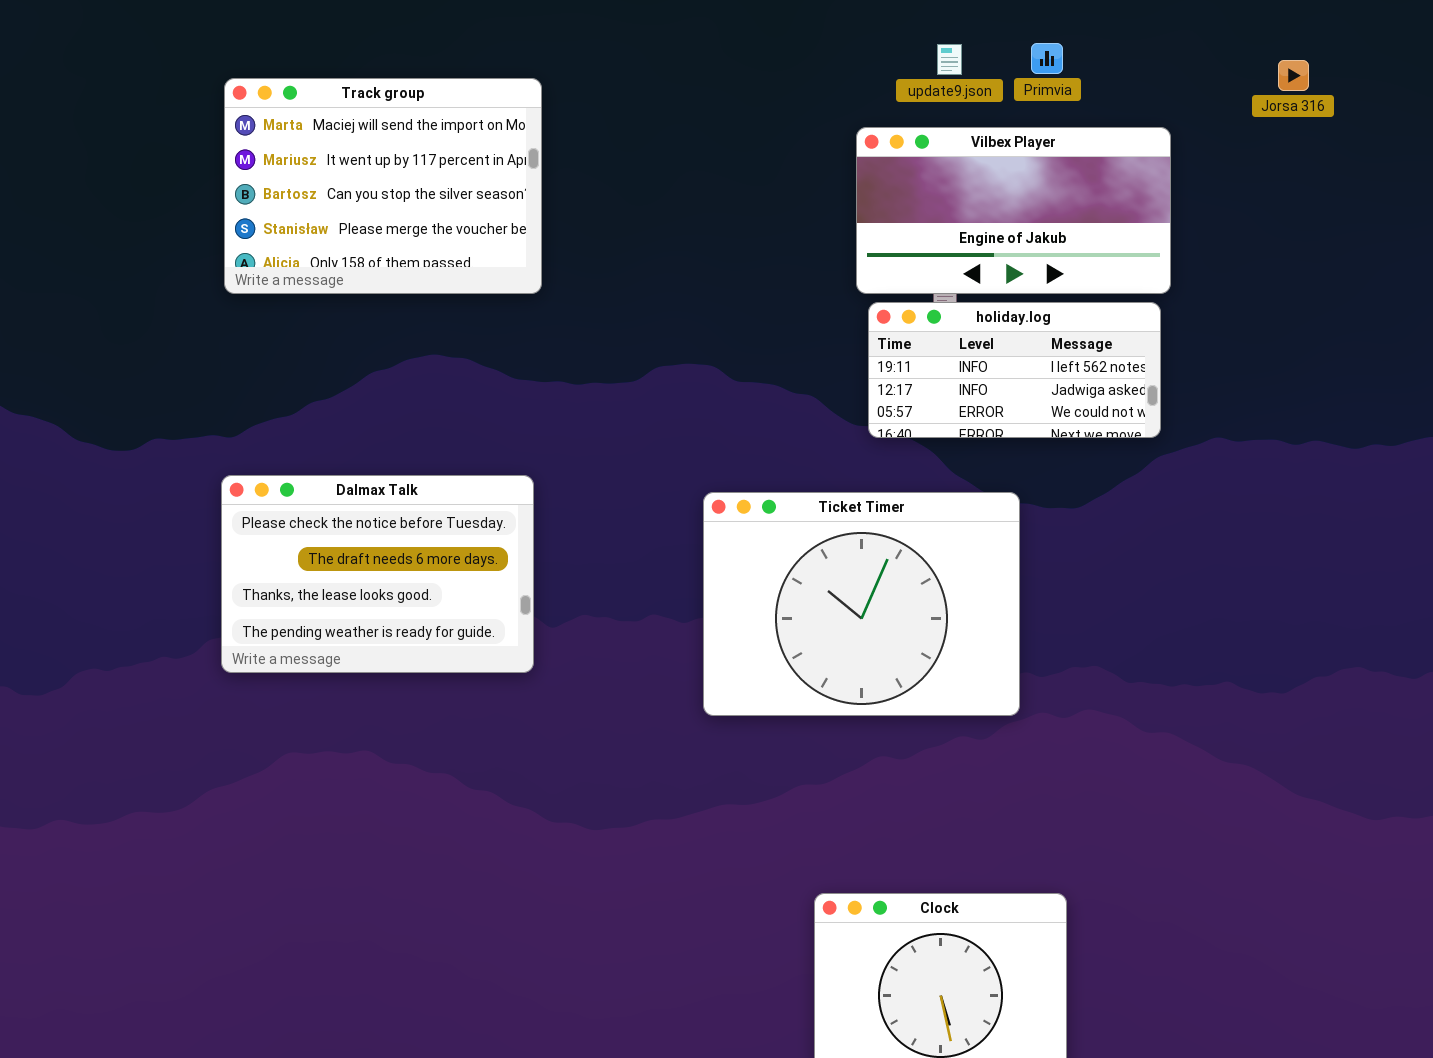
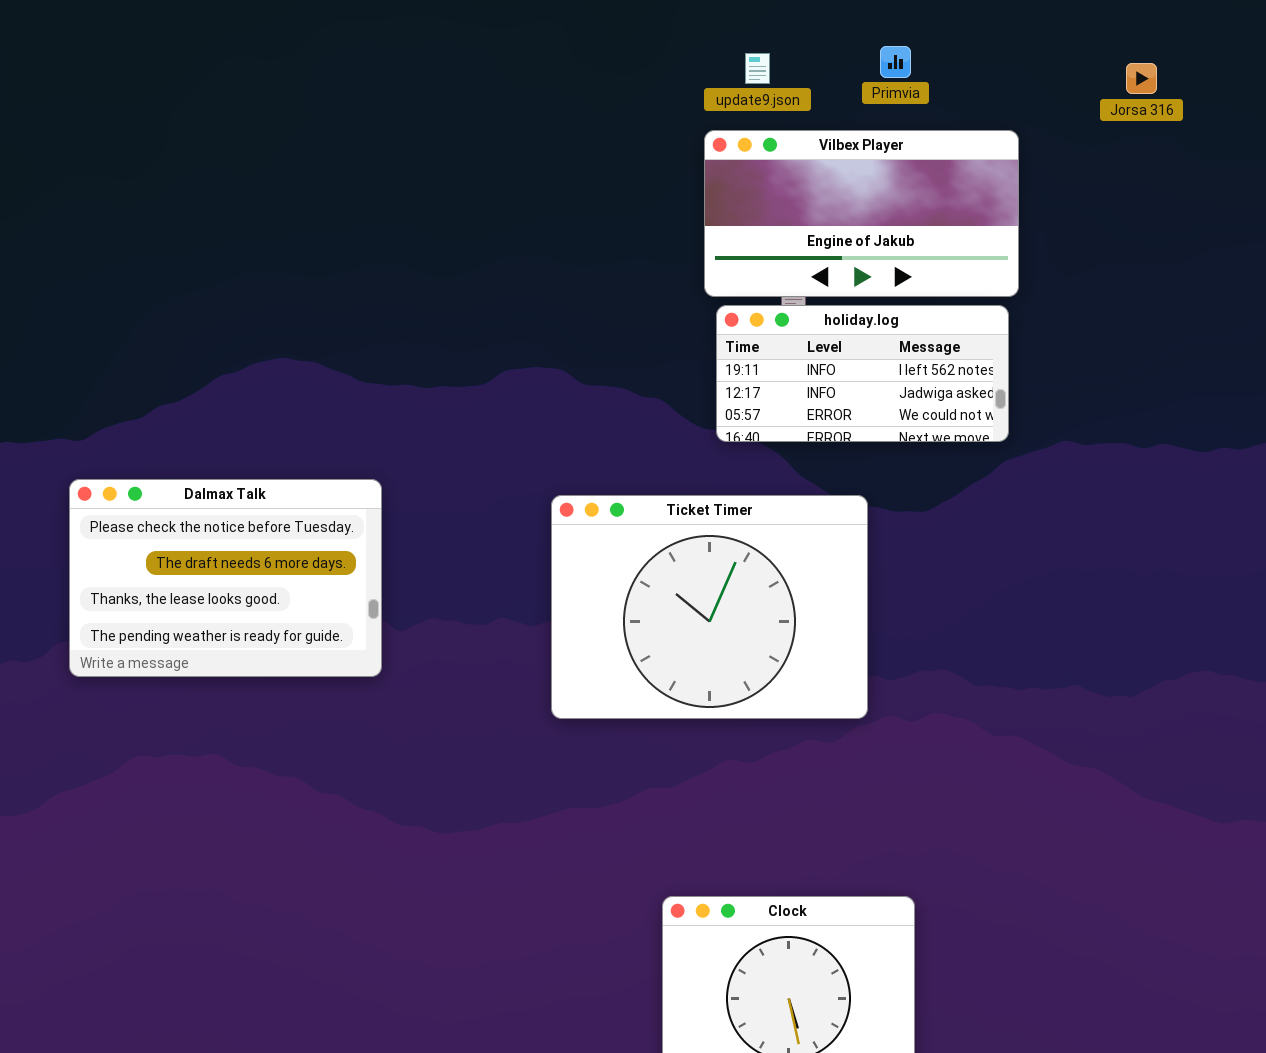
update9.json: [937,44,962,75] -> [745,53,770,84], moved
Track group: [224,78,542,294] -> none, closed

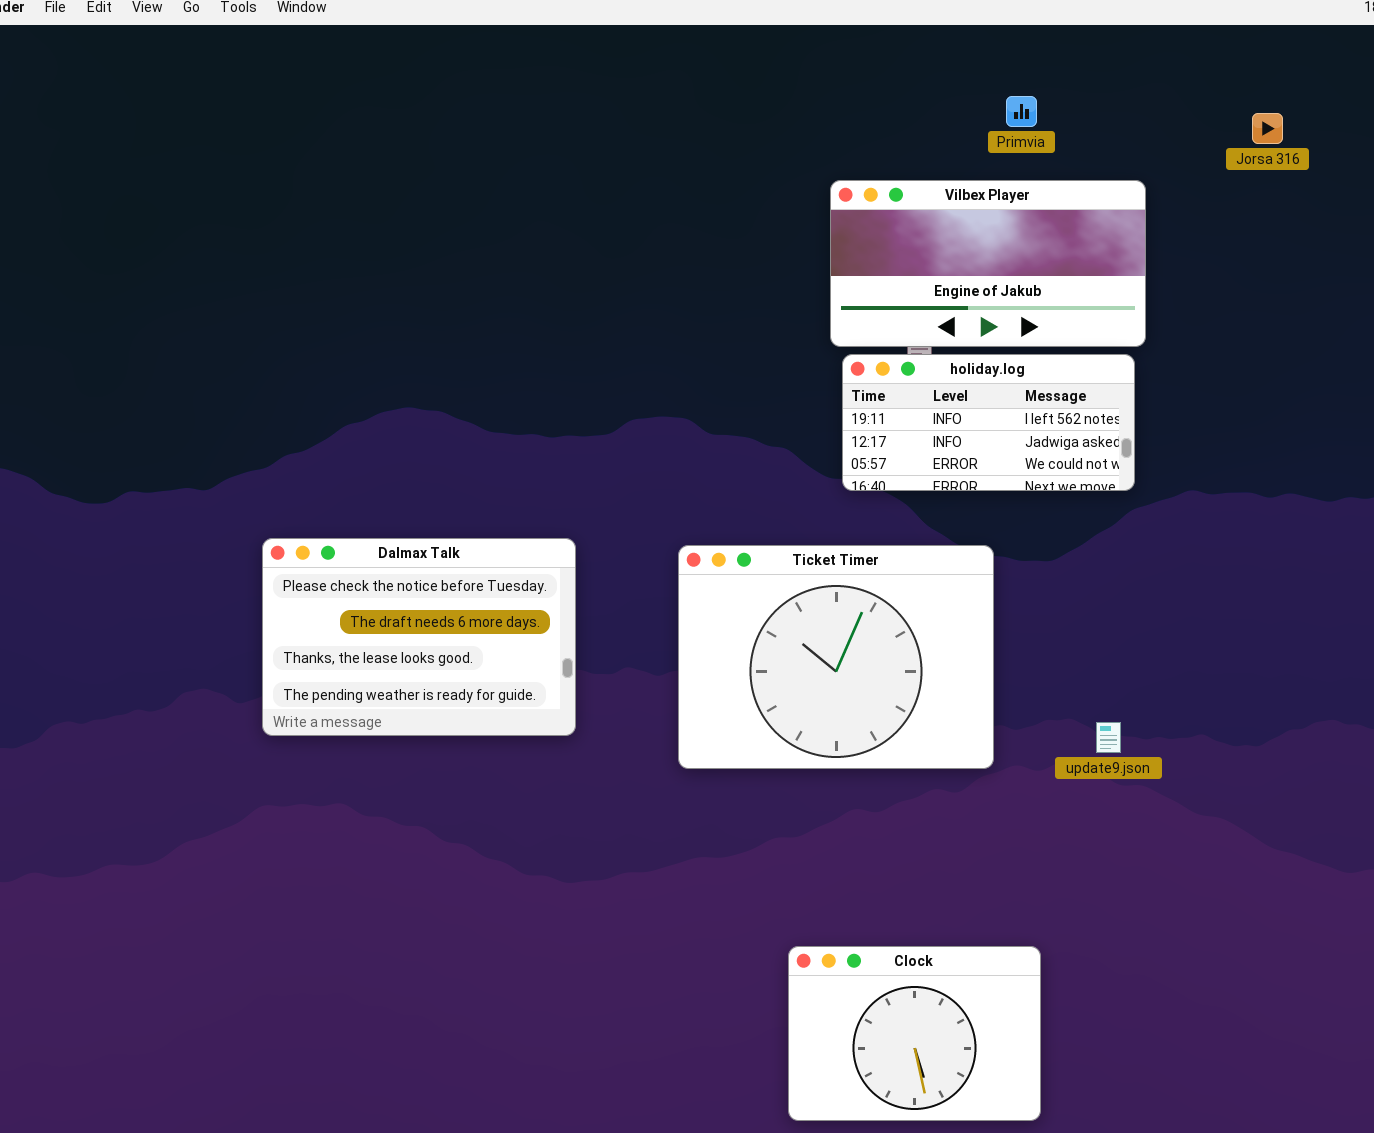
update9.json: [745,53,770,84] -> [1096,722,1121,753], moved
Dalmax Talk: [69,479,382,677] -> [262,538,576,736], moved

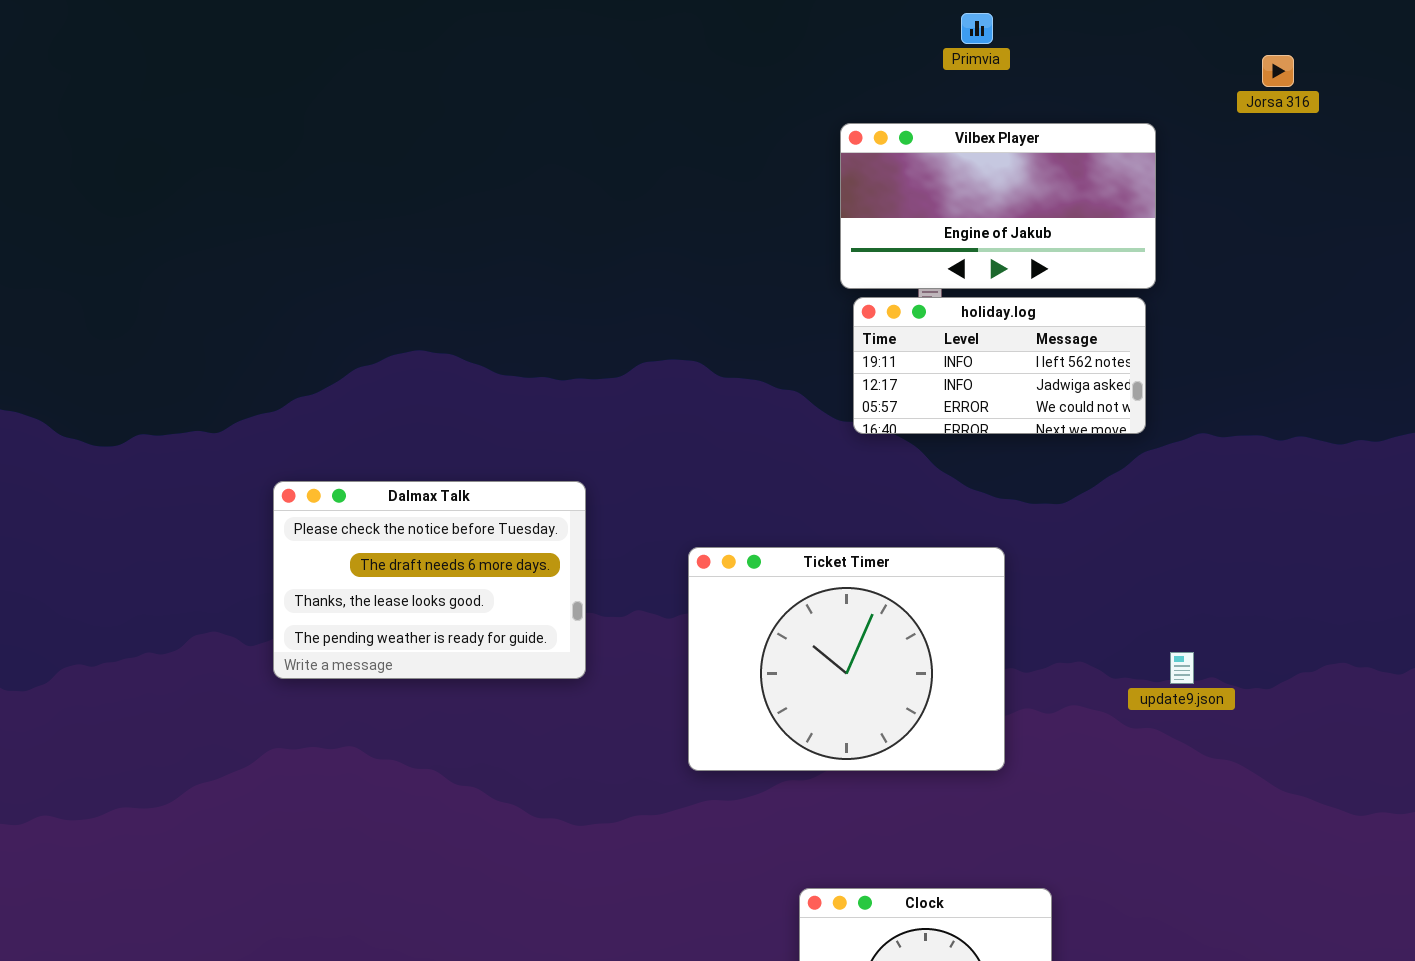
Primvia: [1006,96,1037,127] -> [961,13,993,44], moved
Ticket Timer: [678,545,994,769] -> [688,547,1005,771], moved
update9.json: [1096,722,1121,753] -> [1170,652,1194,684], moved

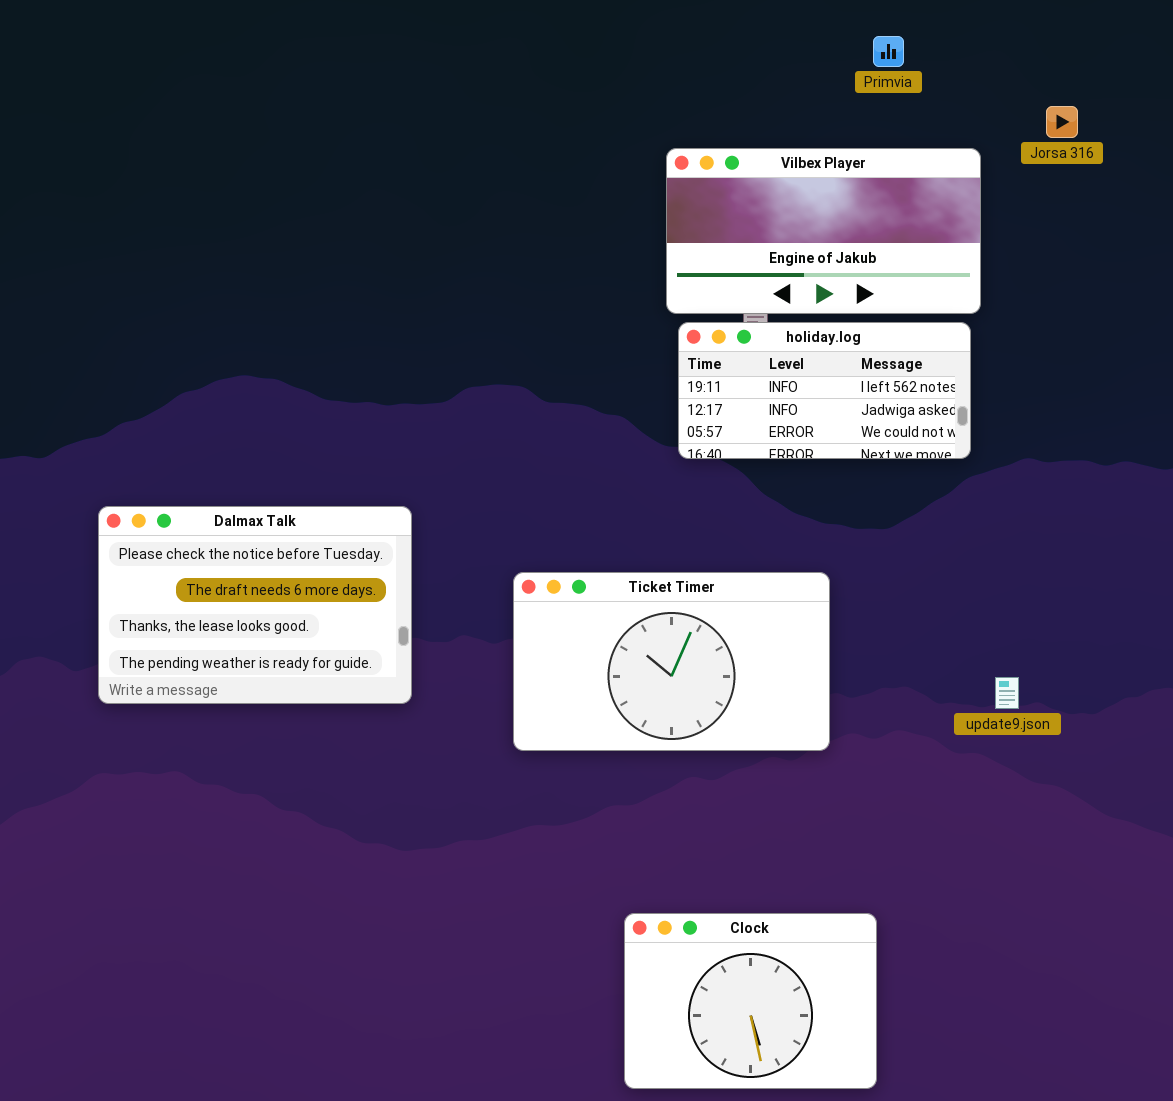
Primvia: [961,13,993,44] -> [873,36,904,67], moved
Jorsa 316: [1262,55,1294,87] -> [1046,106,1078,138], moved
Ticket Timer: [688,547,1005,771] -> [513,572,830,751], resized

